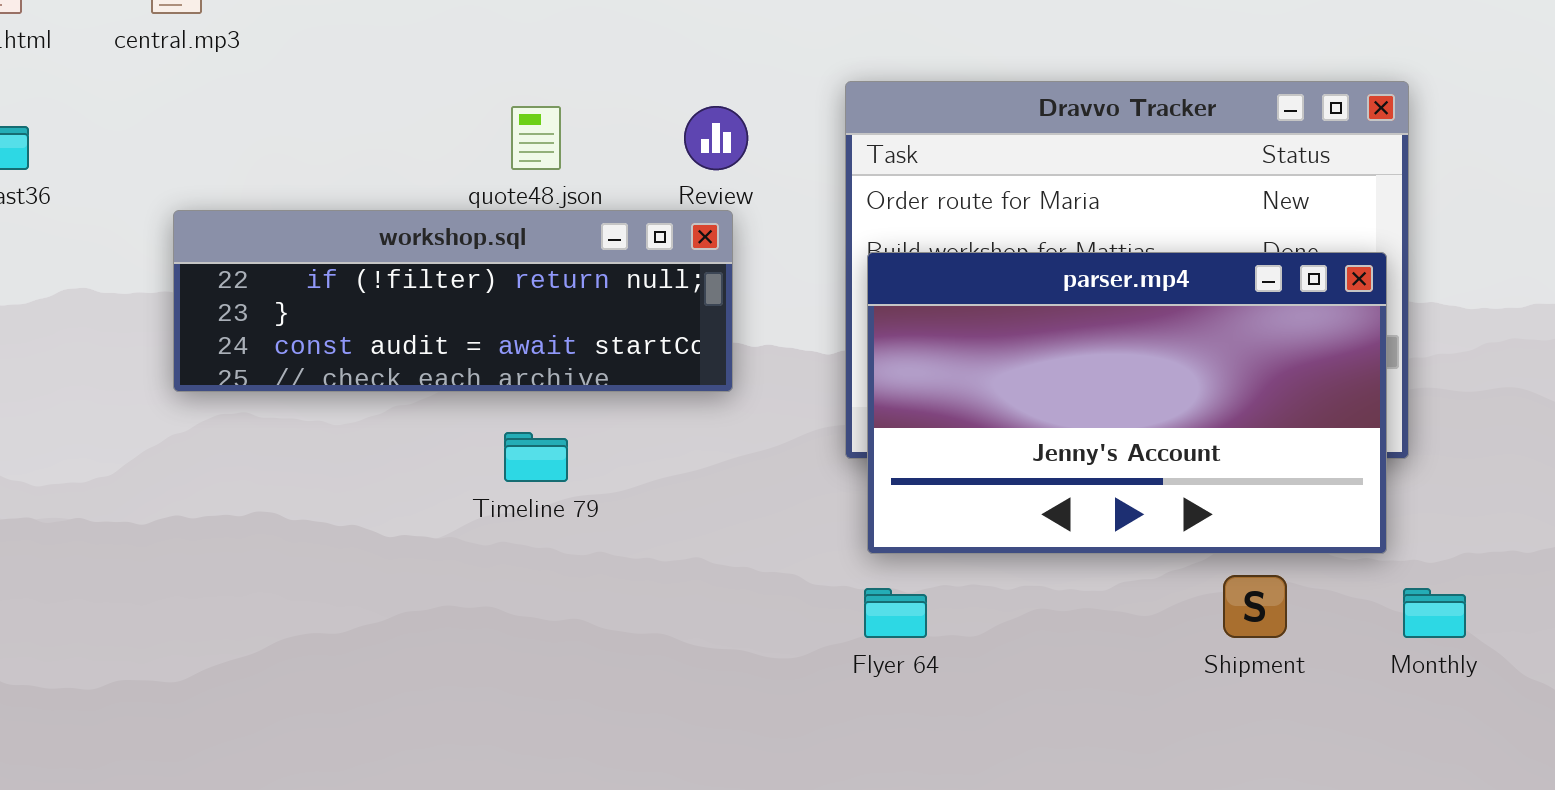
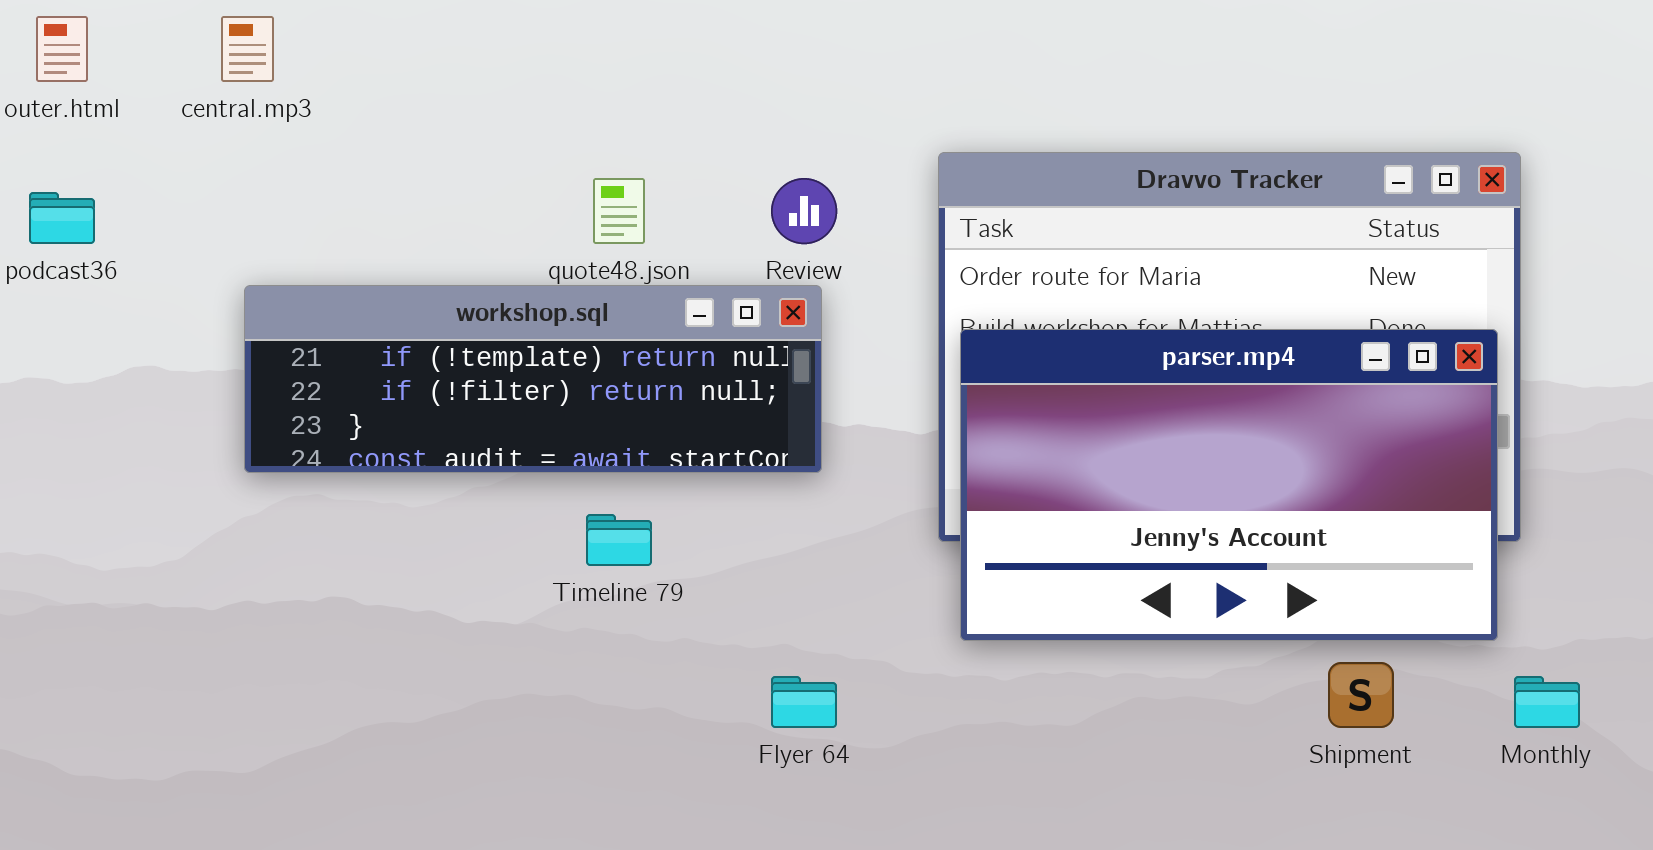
workshop.sql: [173,210,733,392] -> [244,285,822,473], scrolled up 1 row
Flyer 64: [864,588,927,638] -> [771,676,837,728], moved

